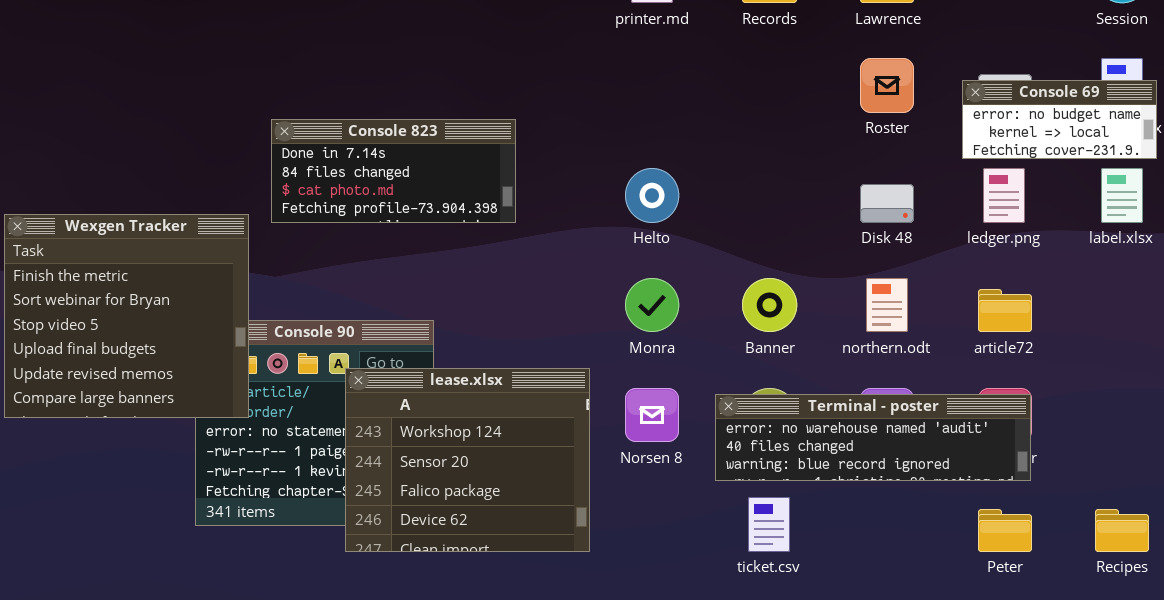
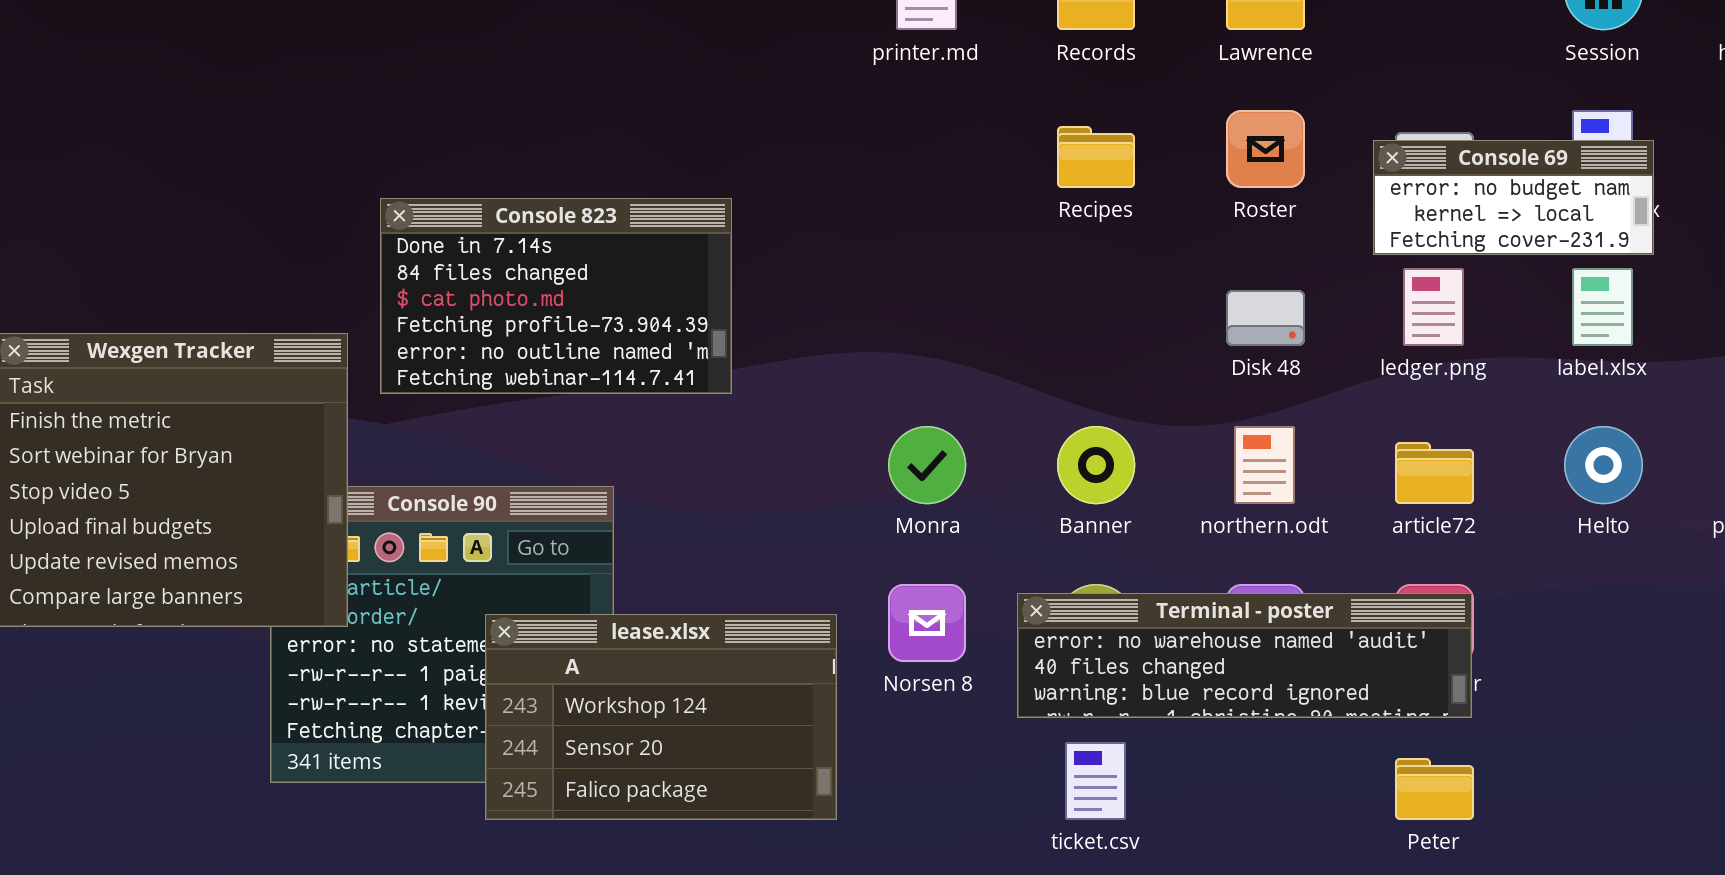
Console 823: [271,119,516,223] -> [380,198,732,394], resized
Helto: [625,168,679,223] -> [1564,426,1643,504], moved
lease.xlsx: [345,368,590,552] -> [485,614,837,820], resized
Recipes: [1095,509,1149,552] -> [1057,126,1135,188], moved

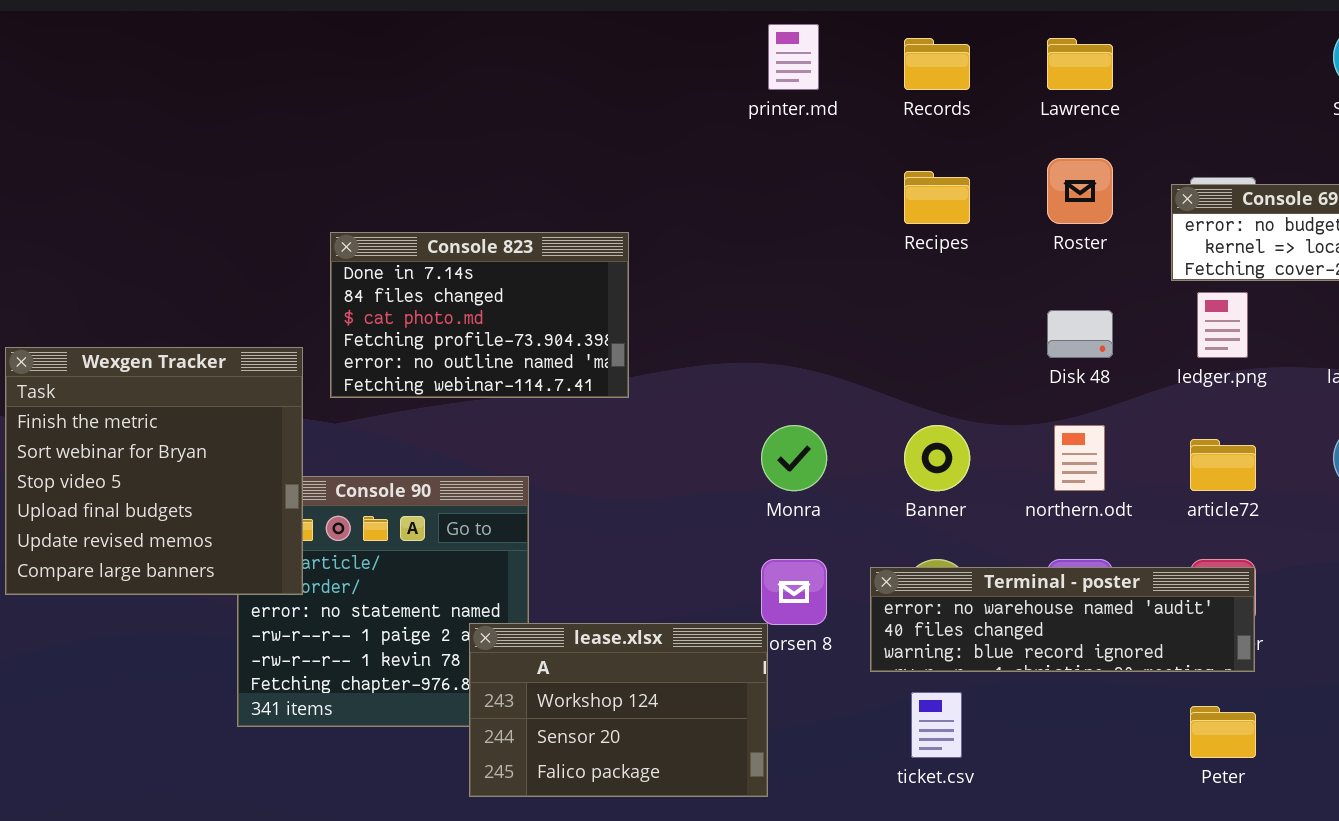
lease.xlsx: [485,614,837,820] -> [469,623,768,797], moved

